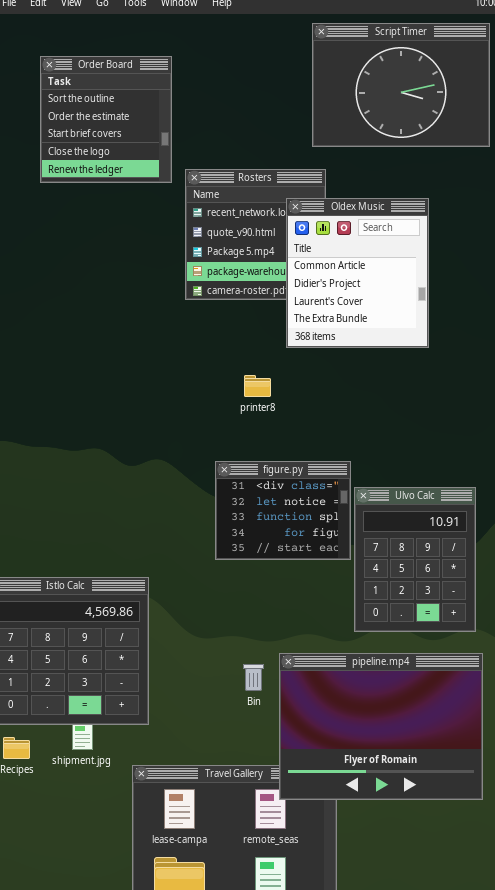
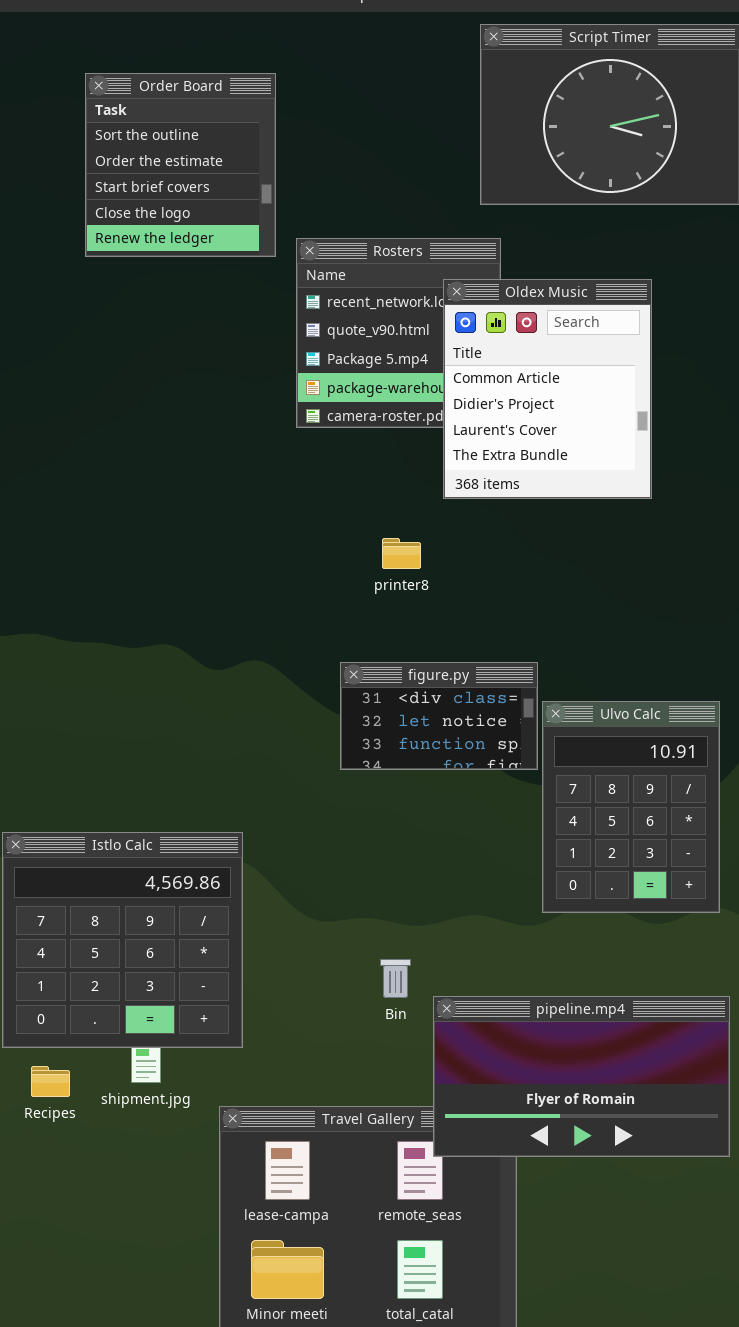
figure.py: [215,461,351,560] -> [340,662,538,770], resized
pipeline.mp4: [279,653,483,800] -> [433,996,730,1157], resized

